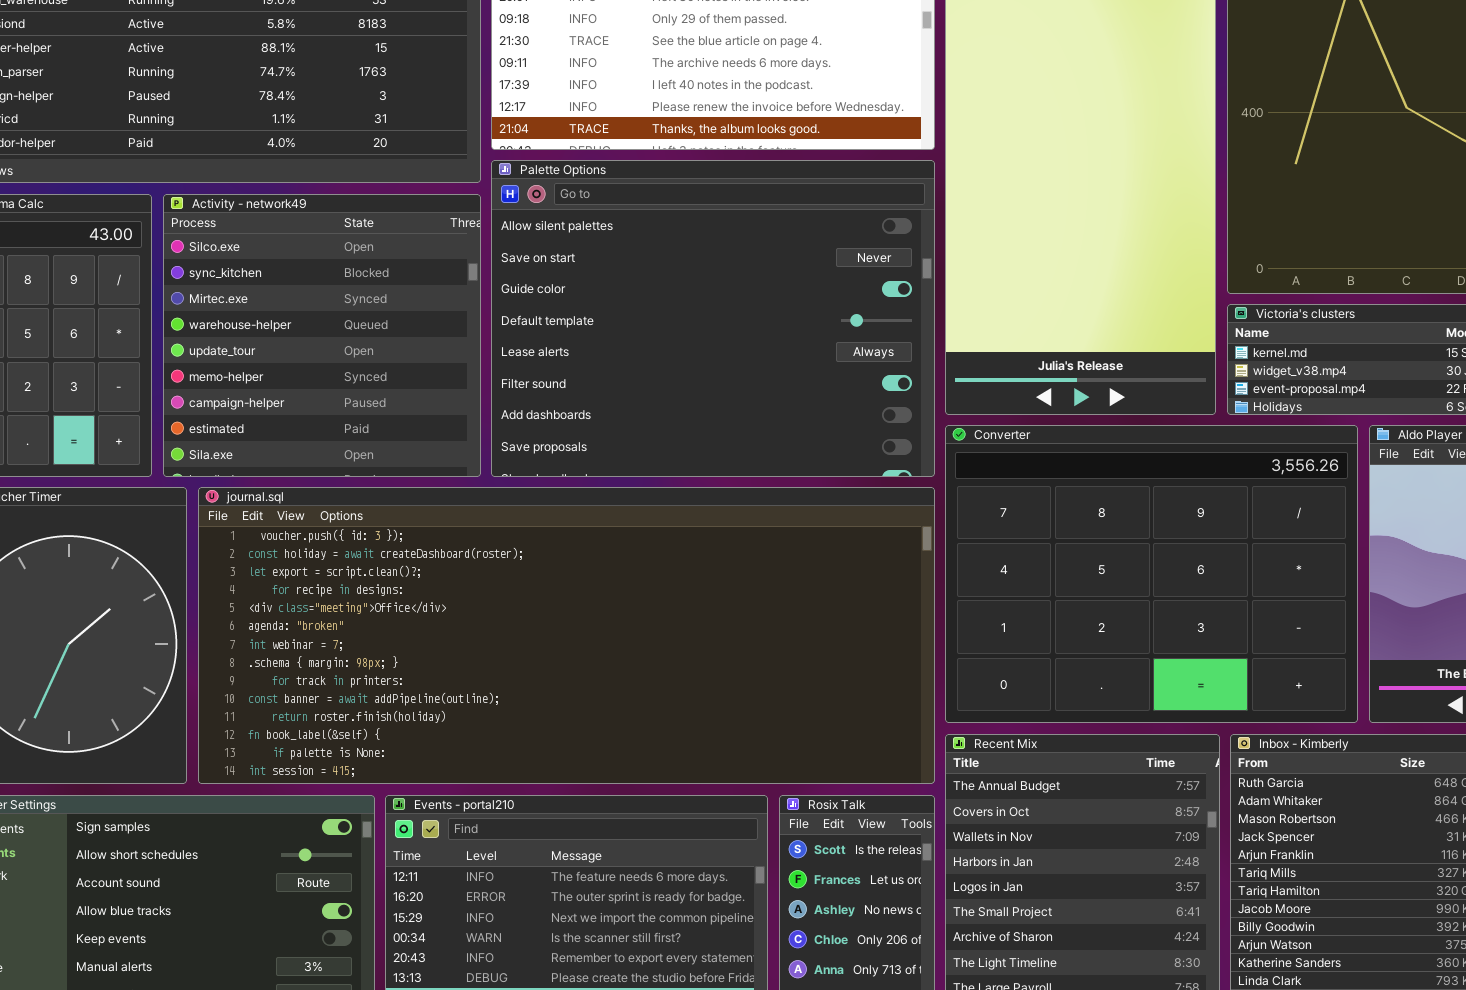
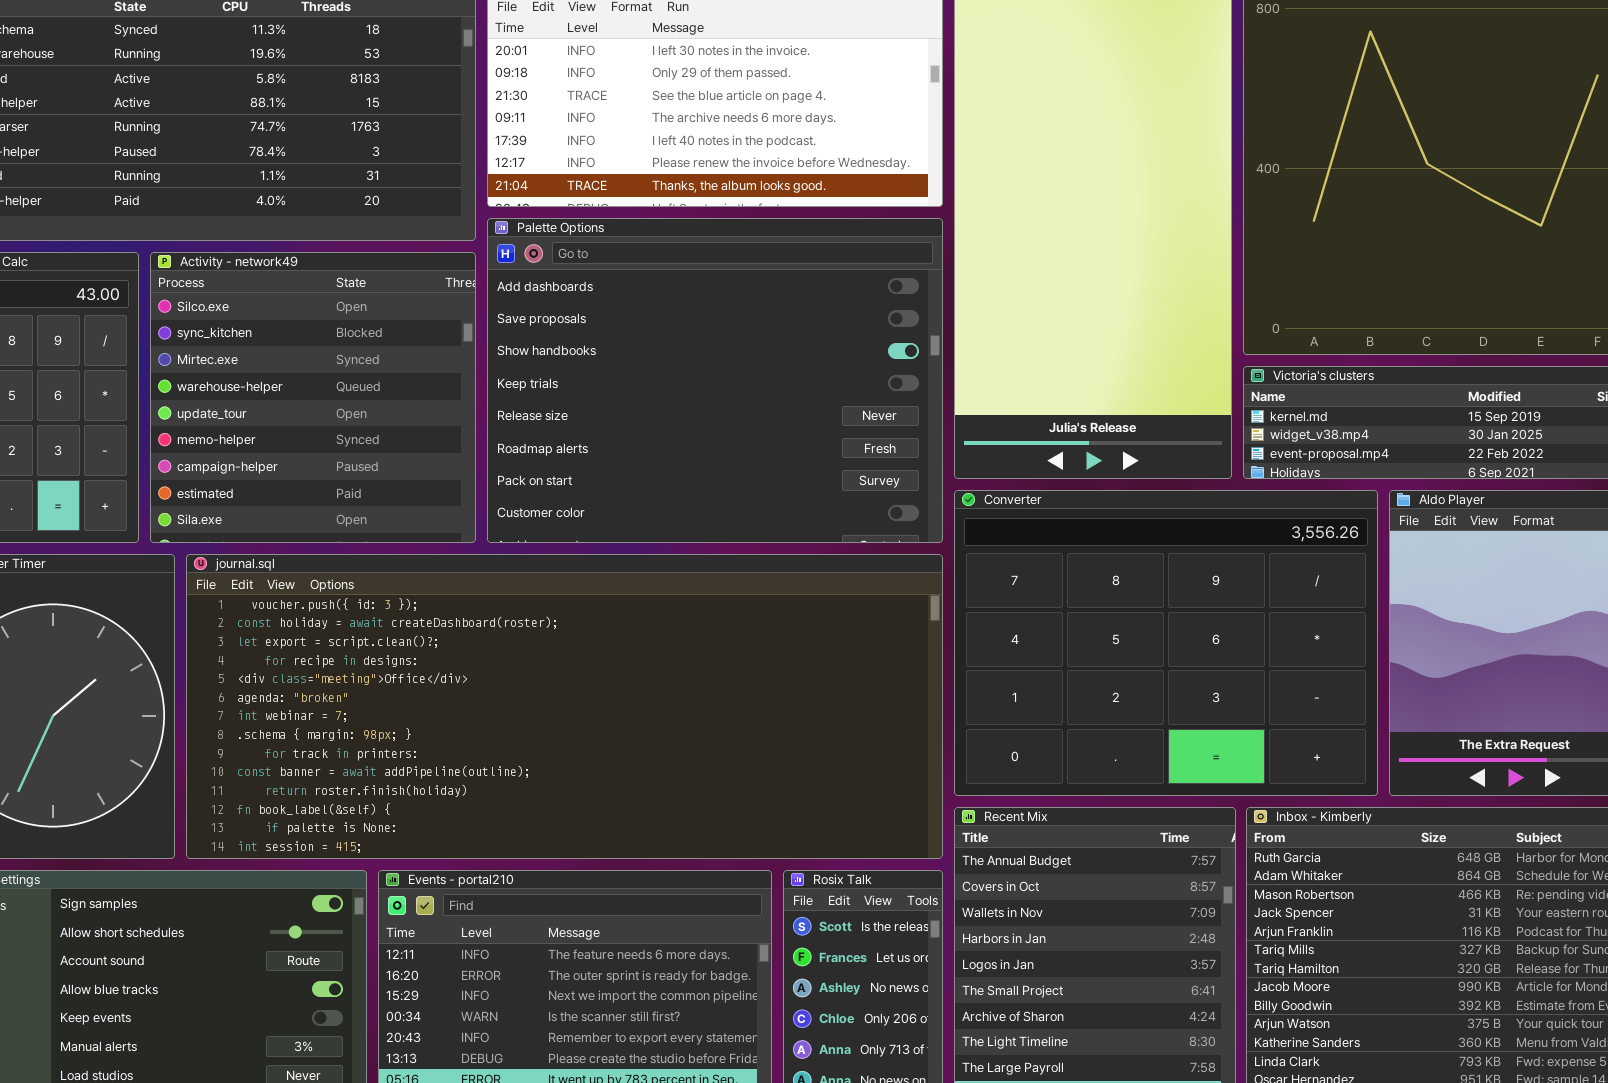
Palette Options: [491,160,935,477] -> [487,218,943,543], scrolled down 6 rows

